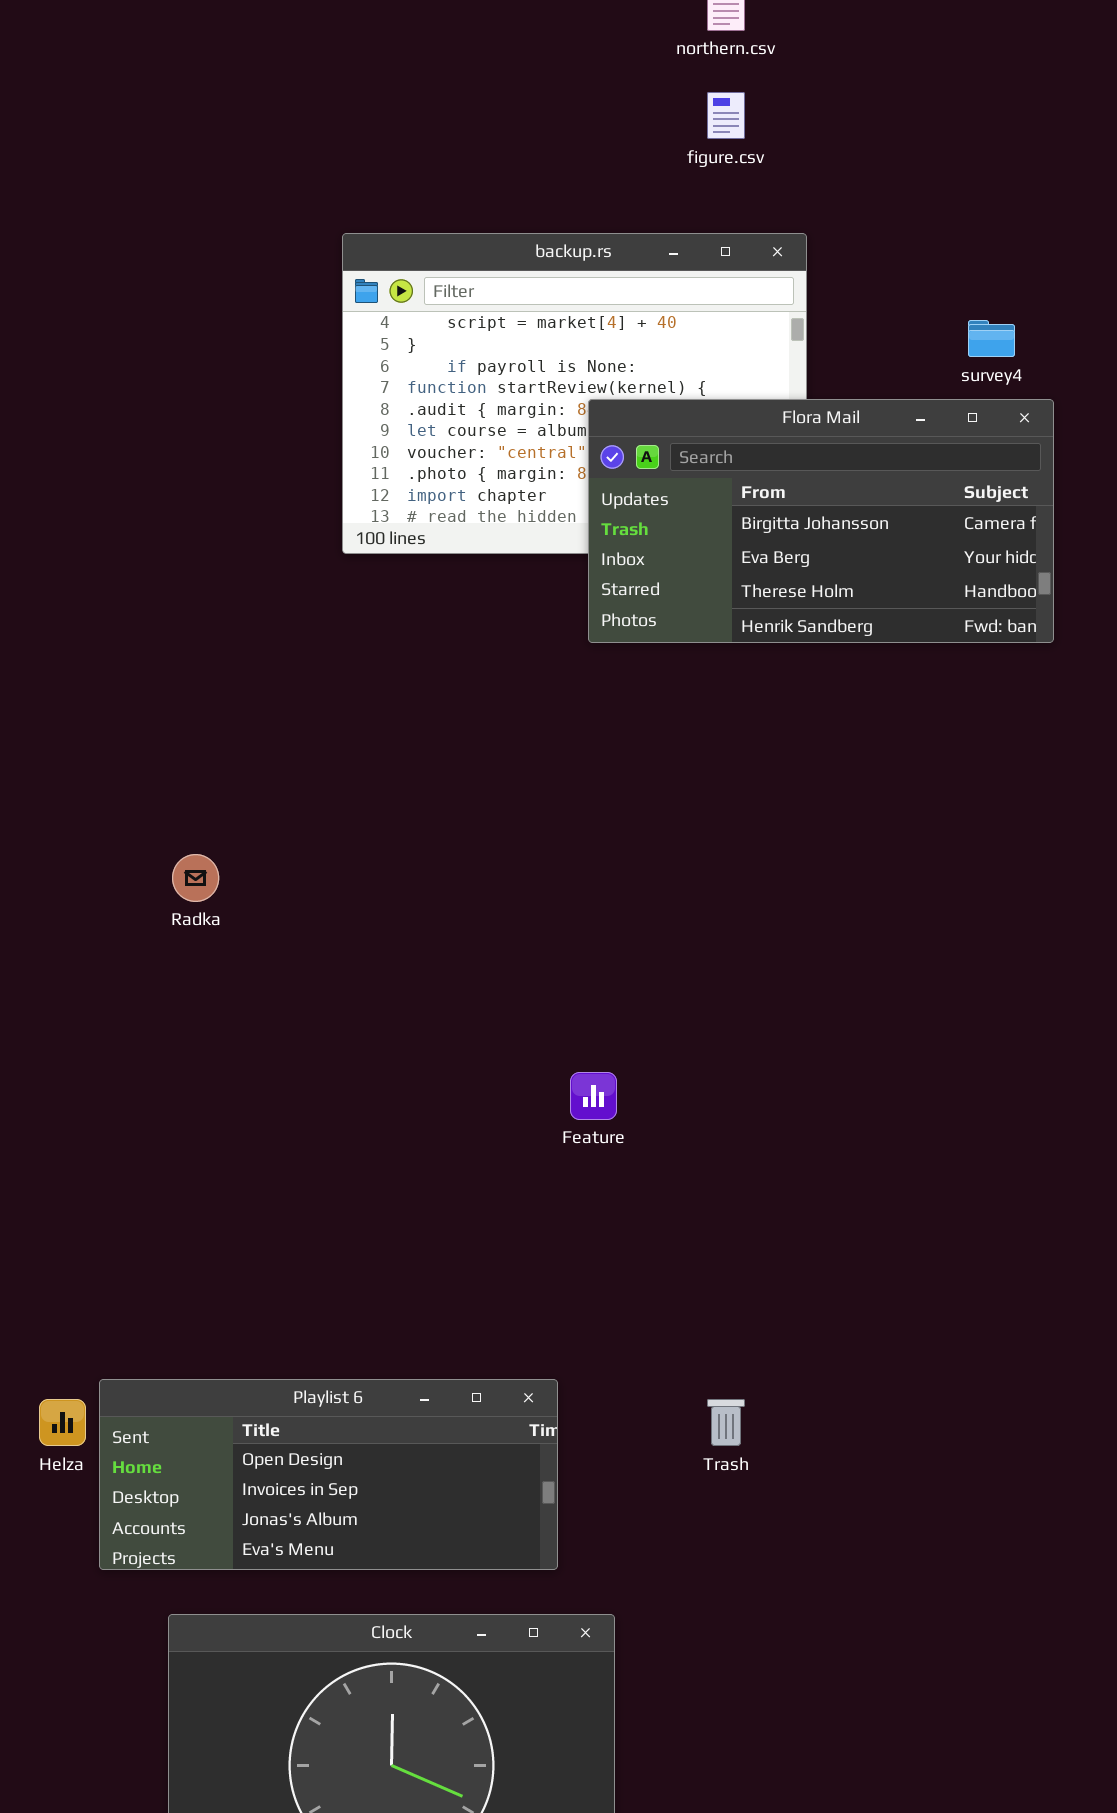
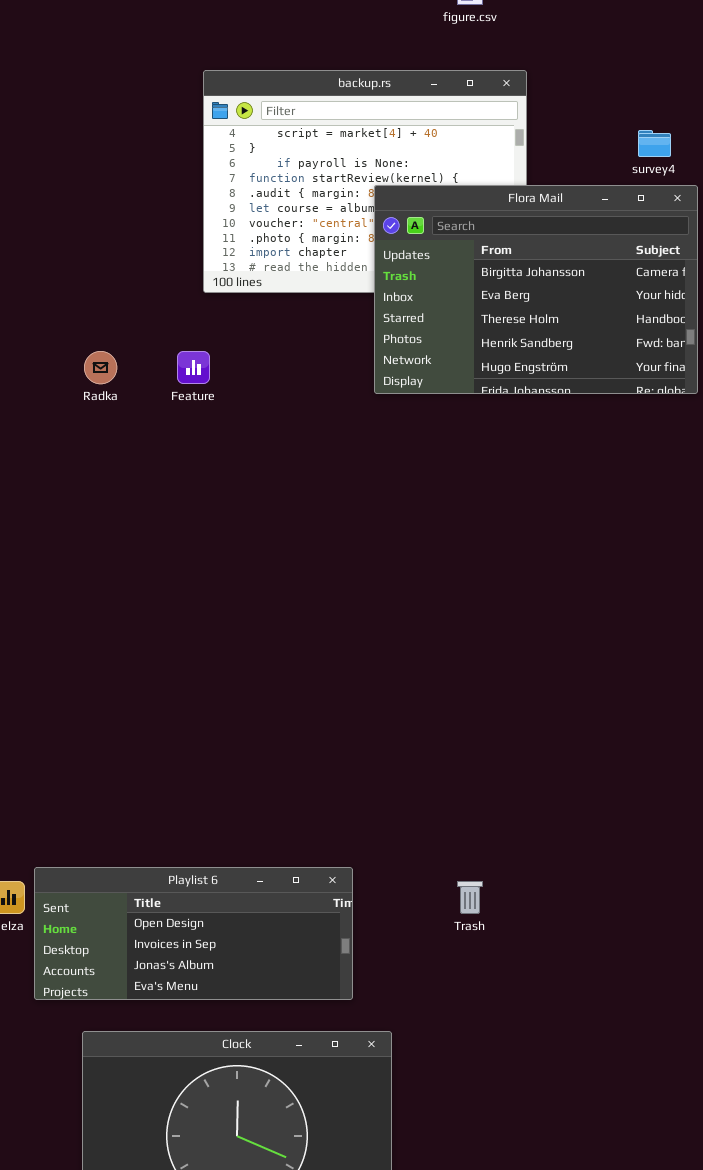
Flora Mail: [588,399,1054,643] -> [374,185,698,394], resized
Radka: [172,854,219,902] -> [84,351,117,384], moved
Feature: [570,1072,617,1120] -> [177,351,210,384], moved

